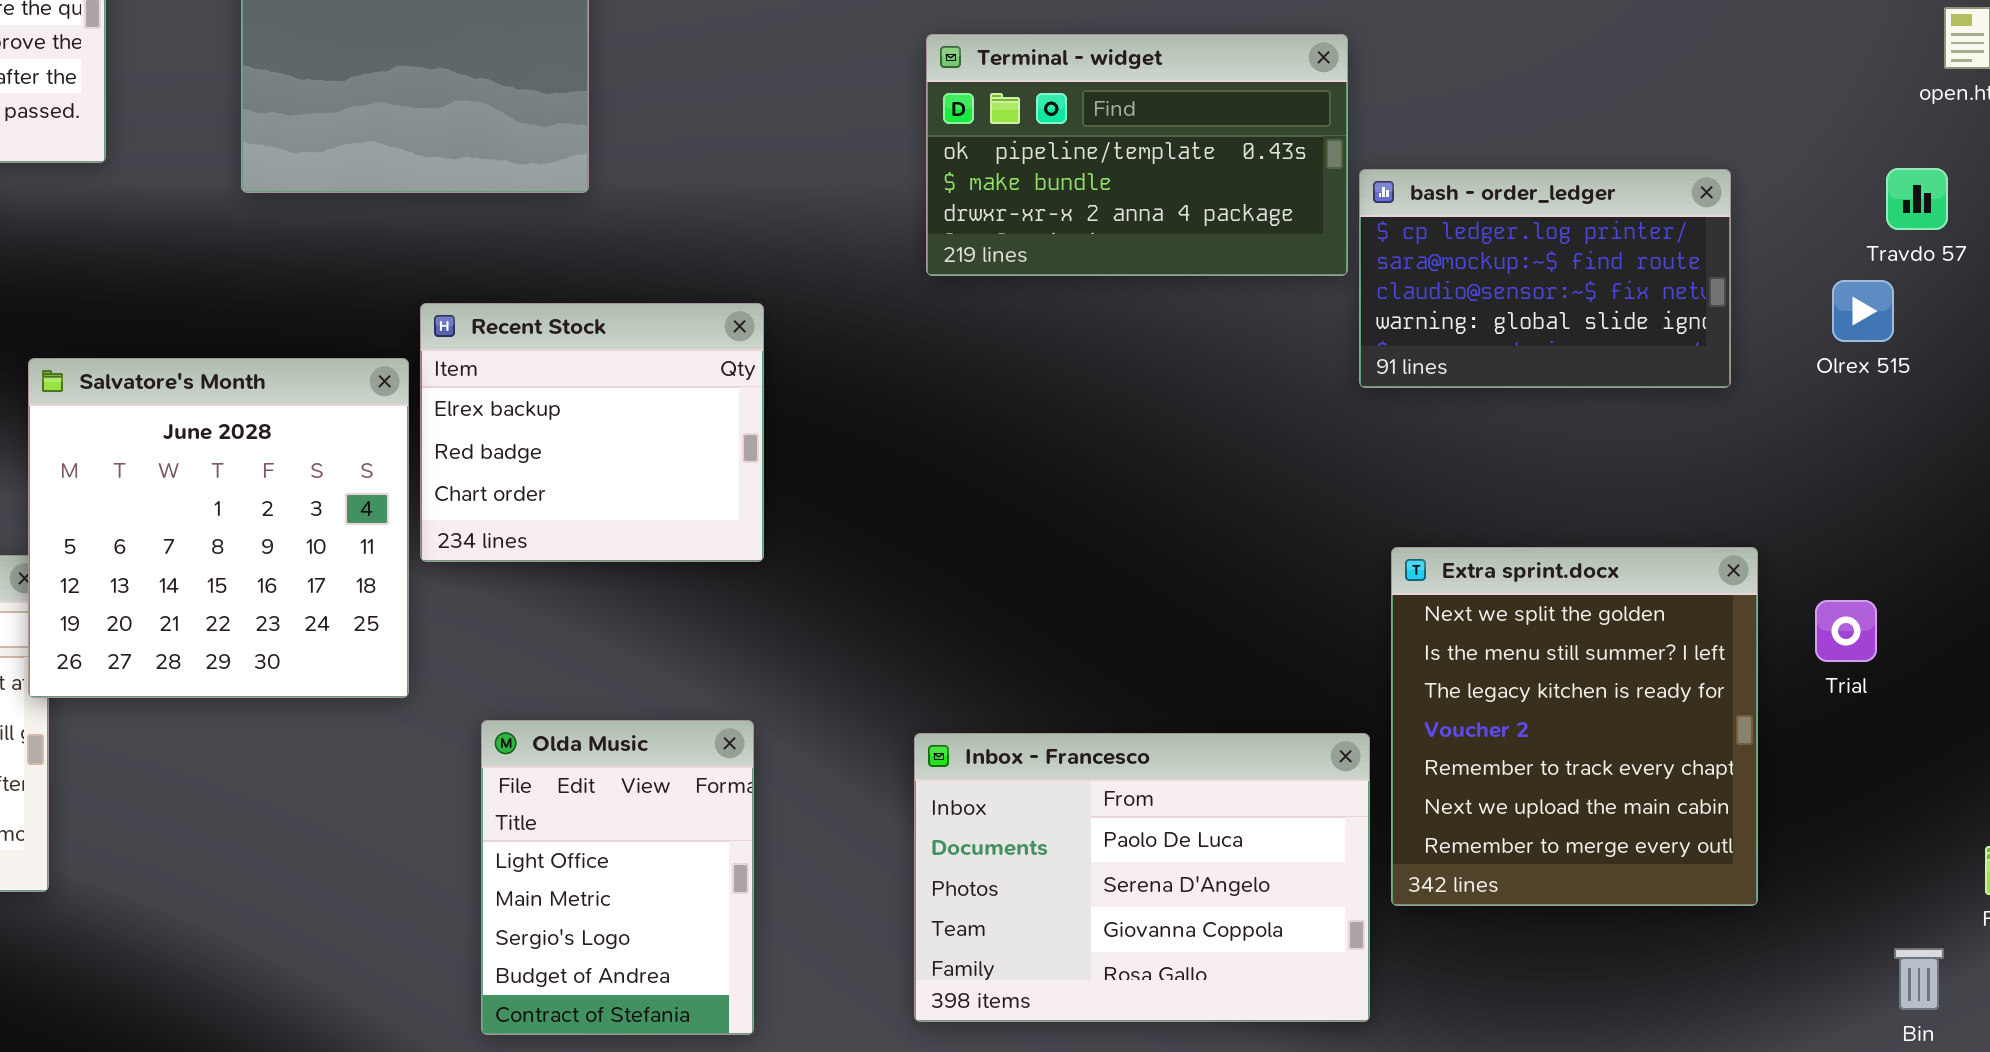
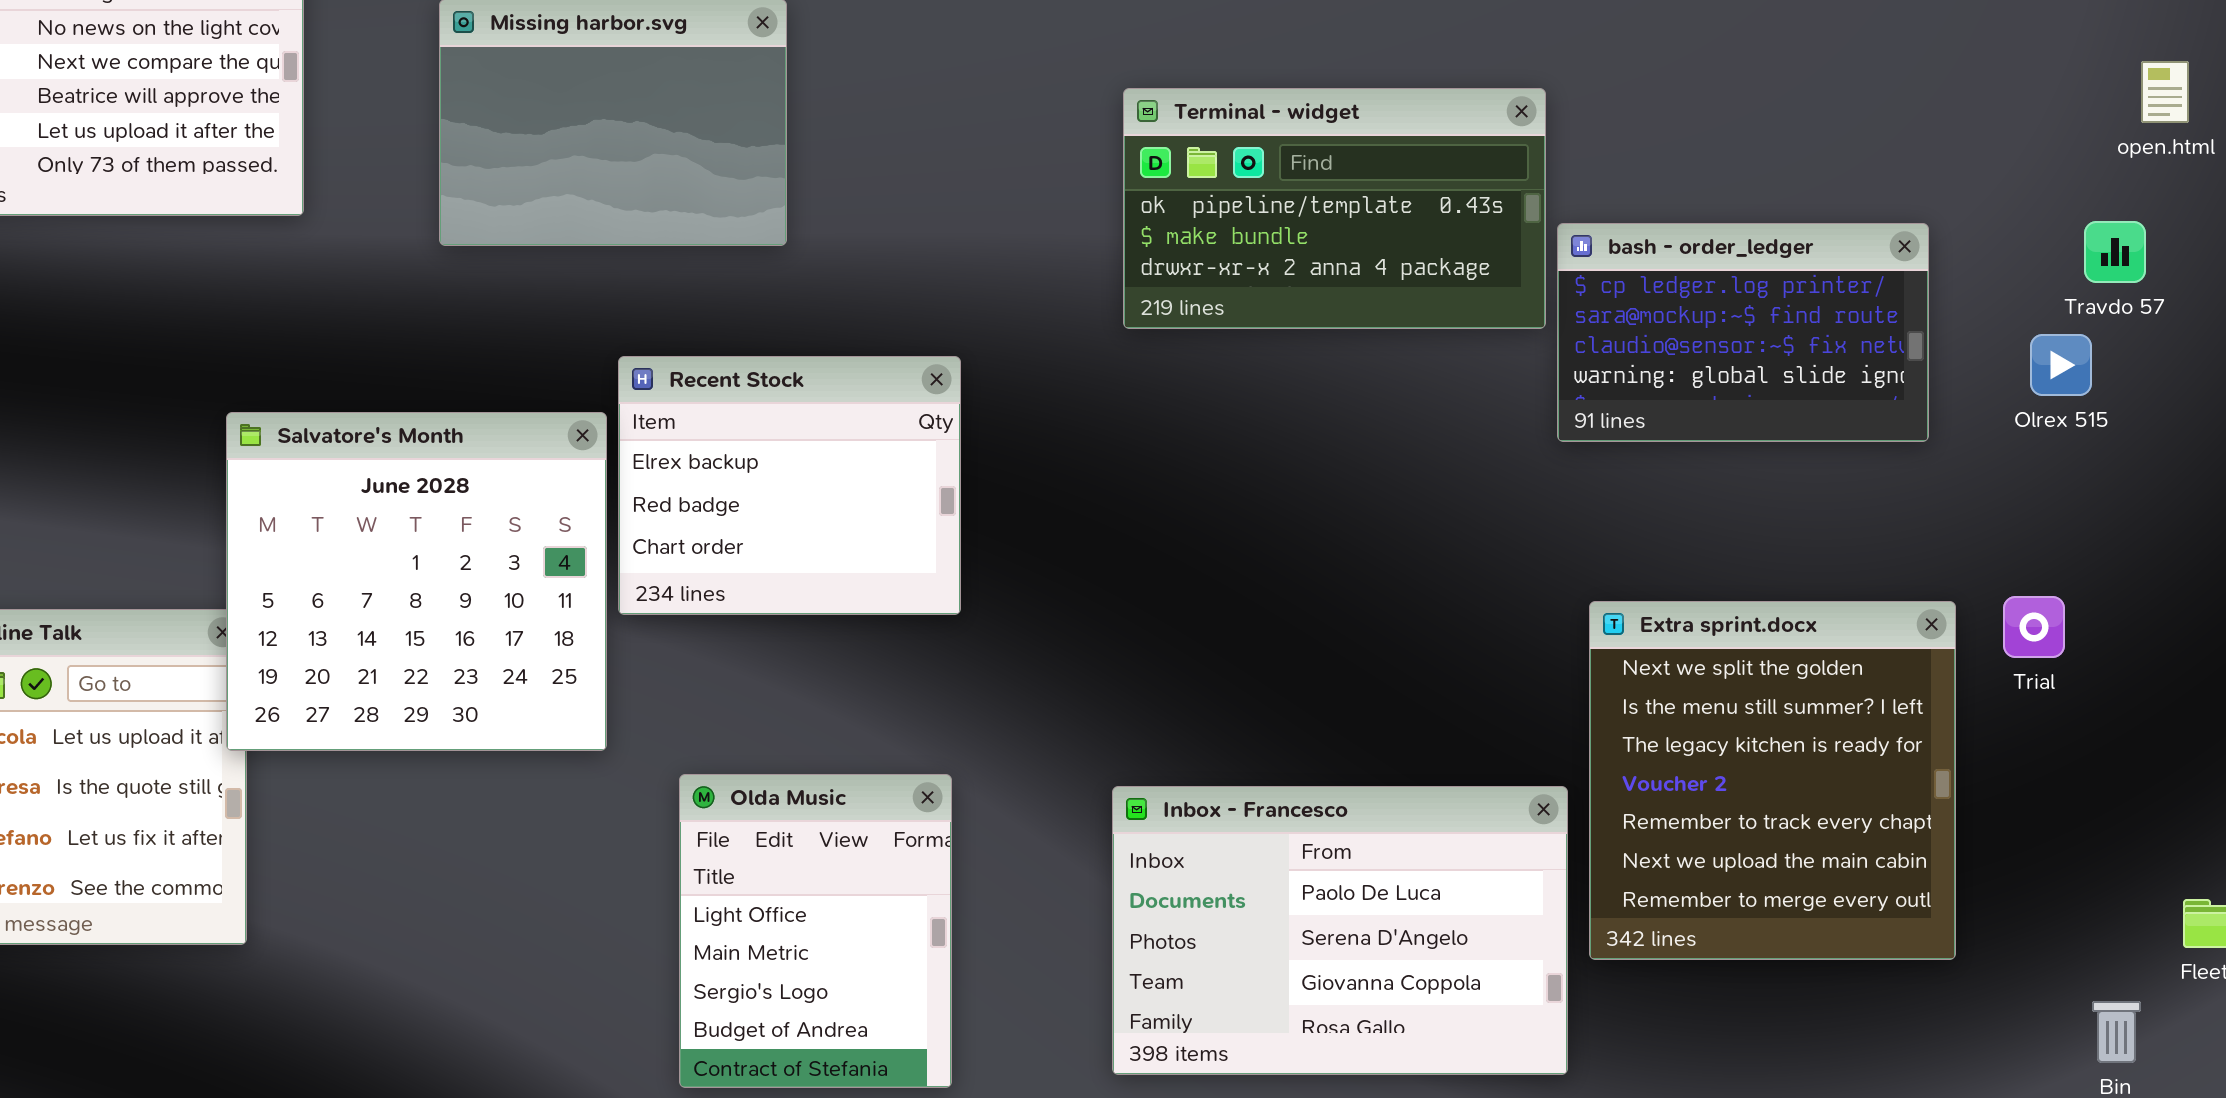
Trial: [1815,600,1877,662] -> [2003,596,2065,658], moved

